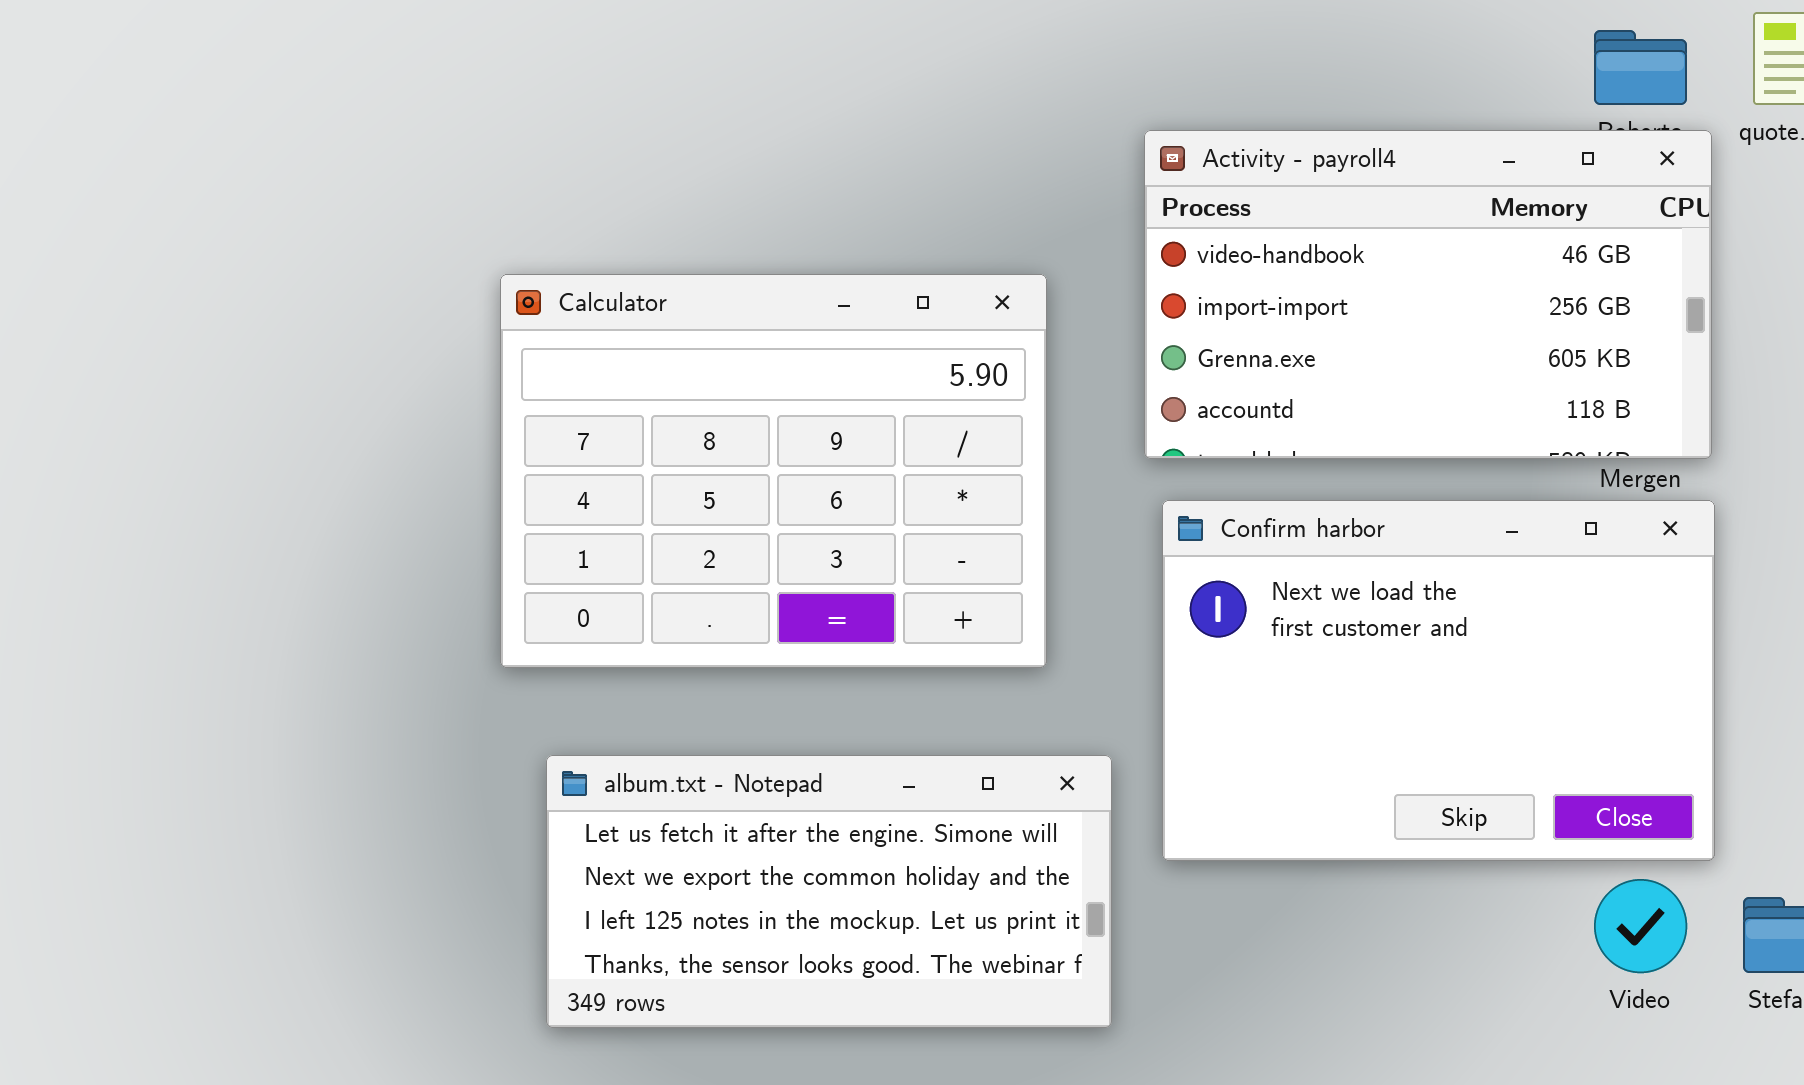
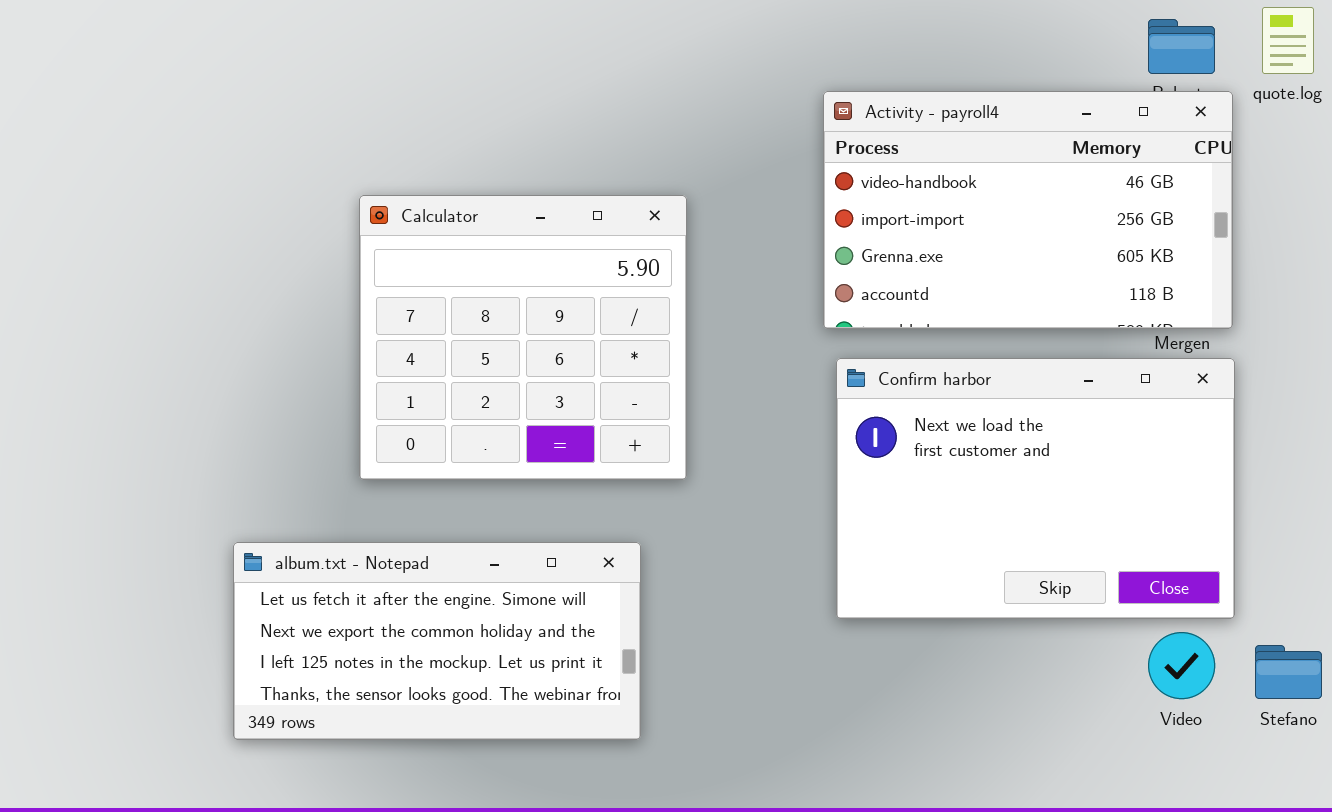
Calculator: [500,274,1047,668] -> [359,195,687,480], resized
album.txt - Notepad: [546,755,1112,1028] -> [233,542,641,740], moved

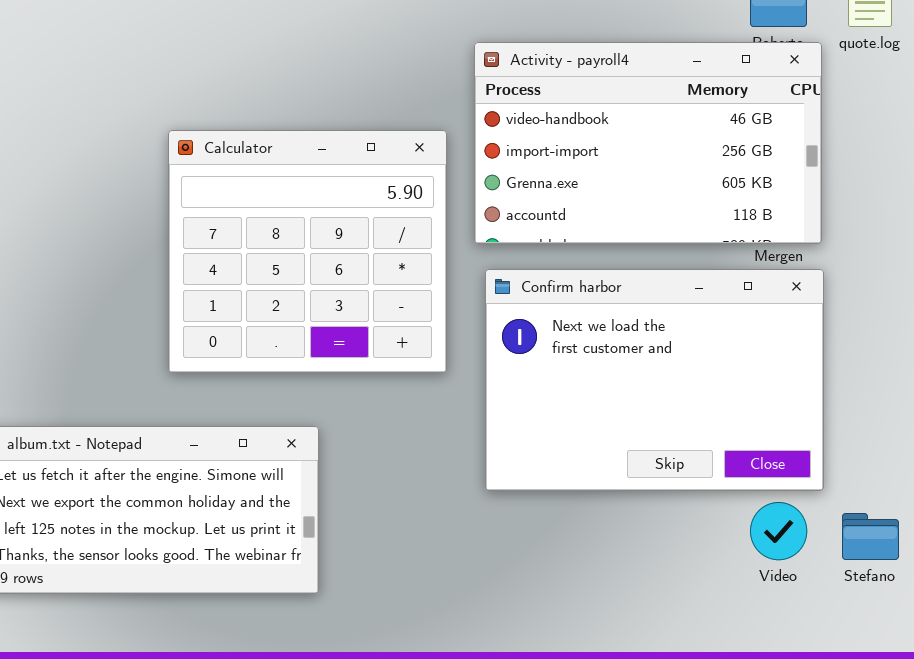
Calculator: [359,195,687,480] -> [168,130,447,373], moved

